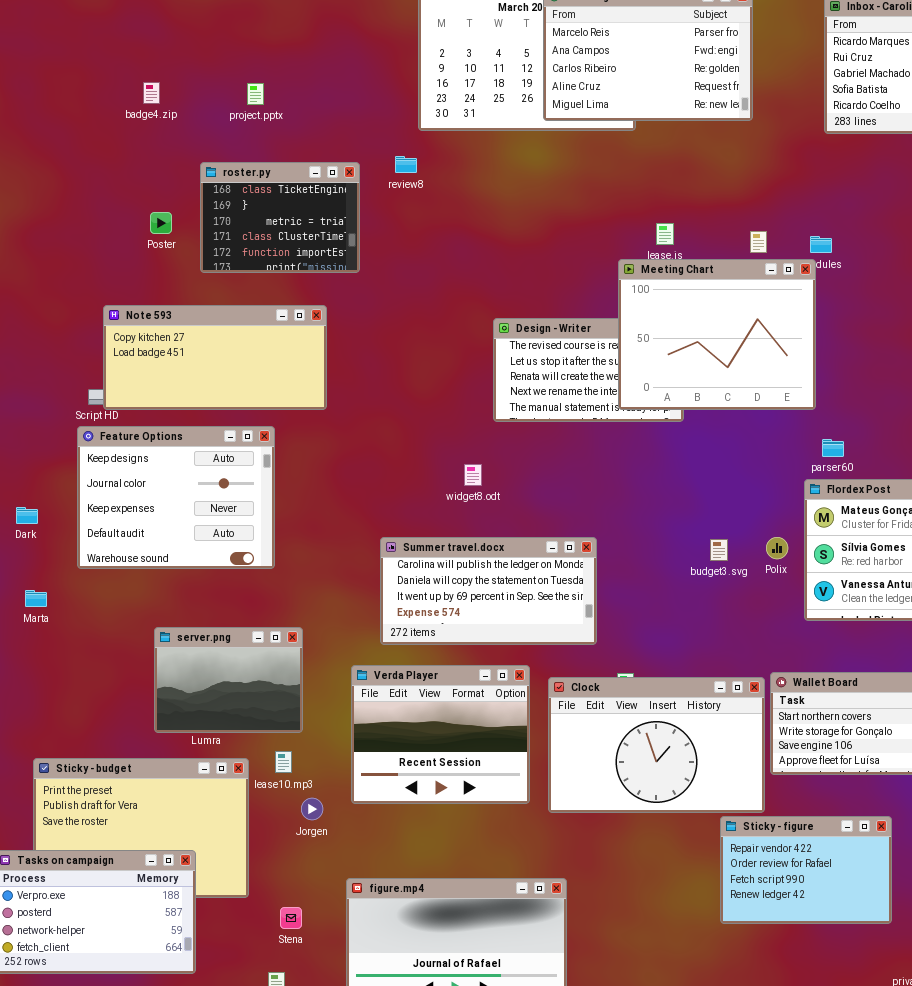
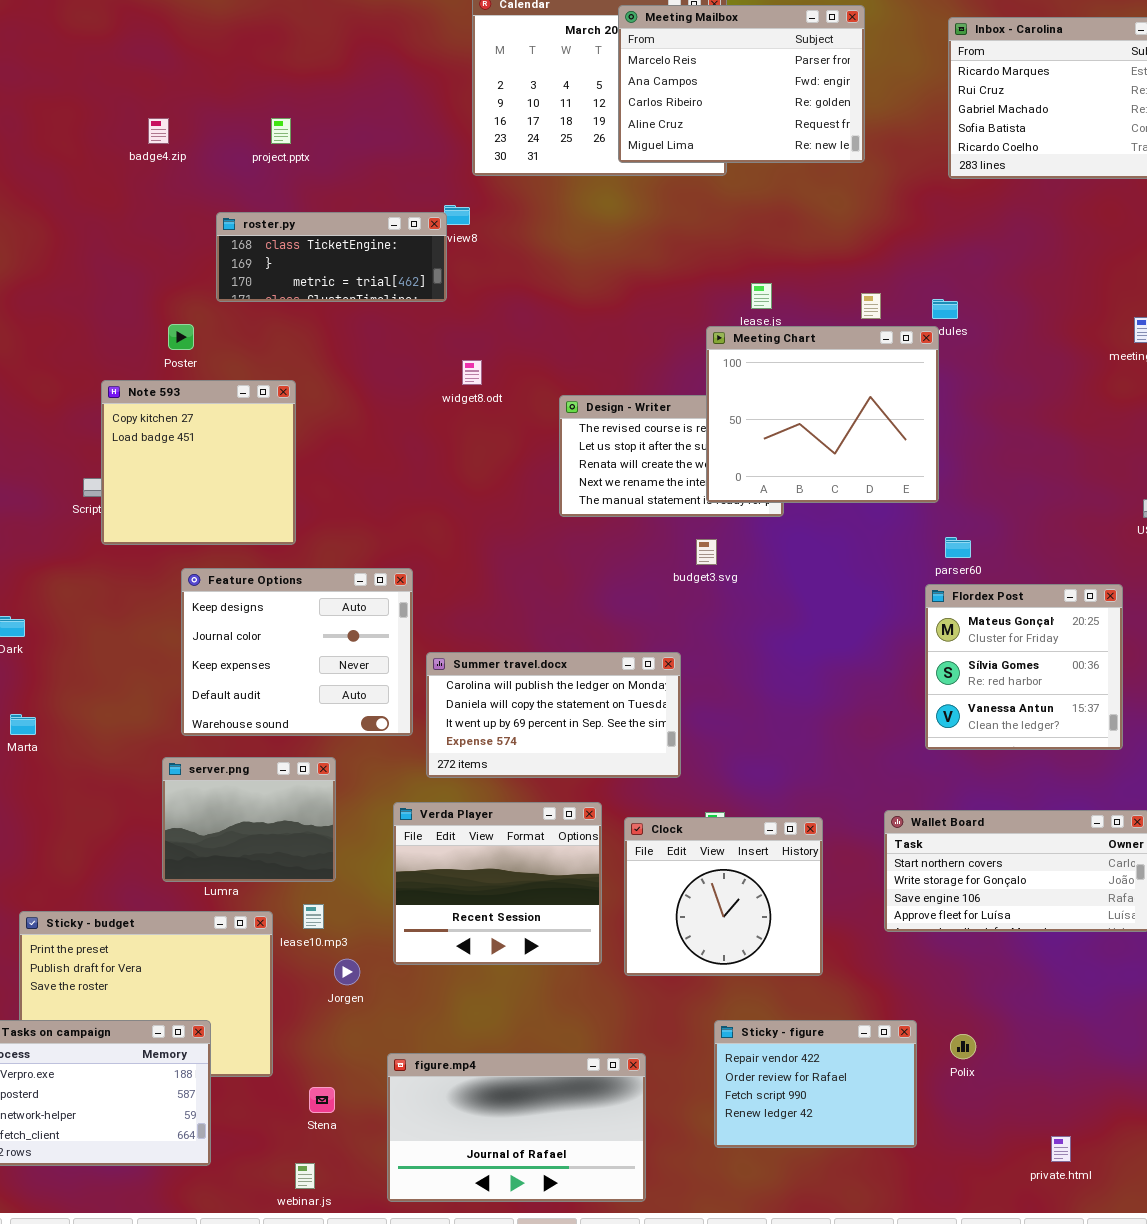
roster.py: [200,162,360,273] -> [216,212,447,302], resized
Poster: [150,212,172,234] -> [168,324,194,350], moved
Note 593: [103,305,327,410] -> [101,380,296,545], resized
Feature Options: [77,426,275,569] -> [181,568,413,736], moved
widget8.odt: [464,464,482,486] -> [462,360,482,385], moved
Polix: [766,537,788,559] -> [950,1034,976,1059], moved
budget3.svg: [710,539,728,561] -> [696,539,717,565], moved
Clock: [548,677,765,813] -> [624,817,823,976], resized
Sticky - figure: [720,816,892,924] -> [714,1020,917,1148], moved

